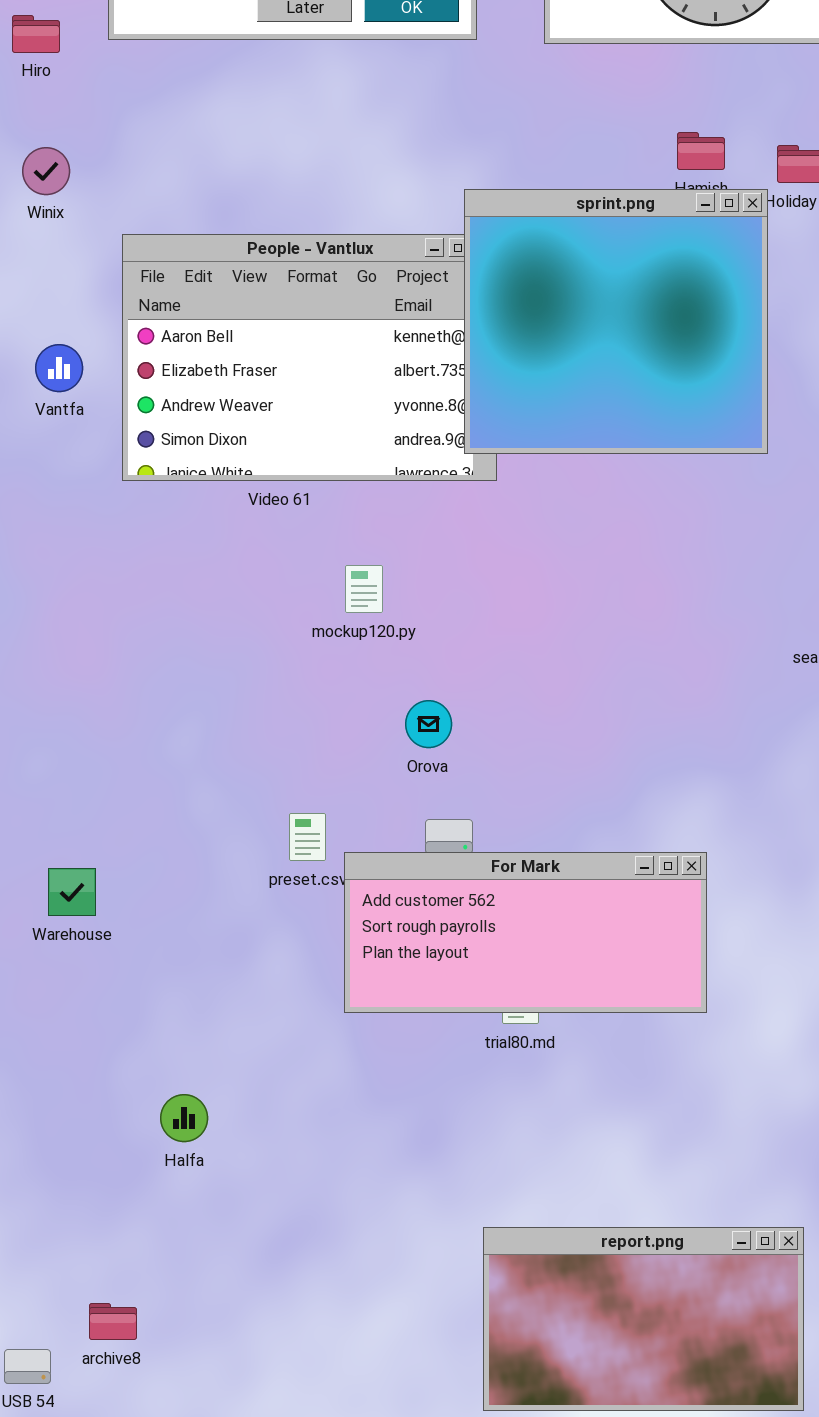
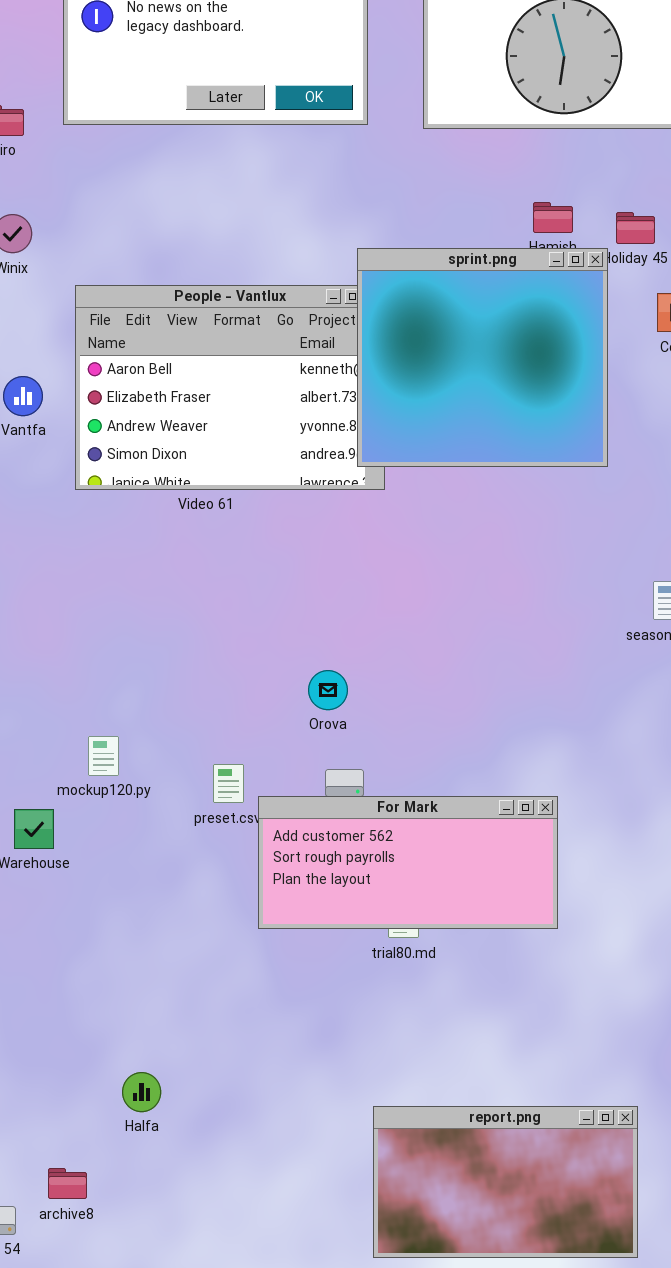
mockup120.py: [345,565,383,613] -> [88,736,119,776], moved
Halfa: [160,1094,208,1142] -> [122,1072,161,1112], moved

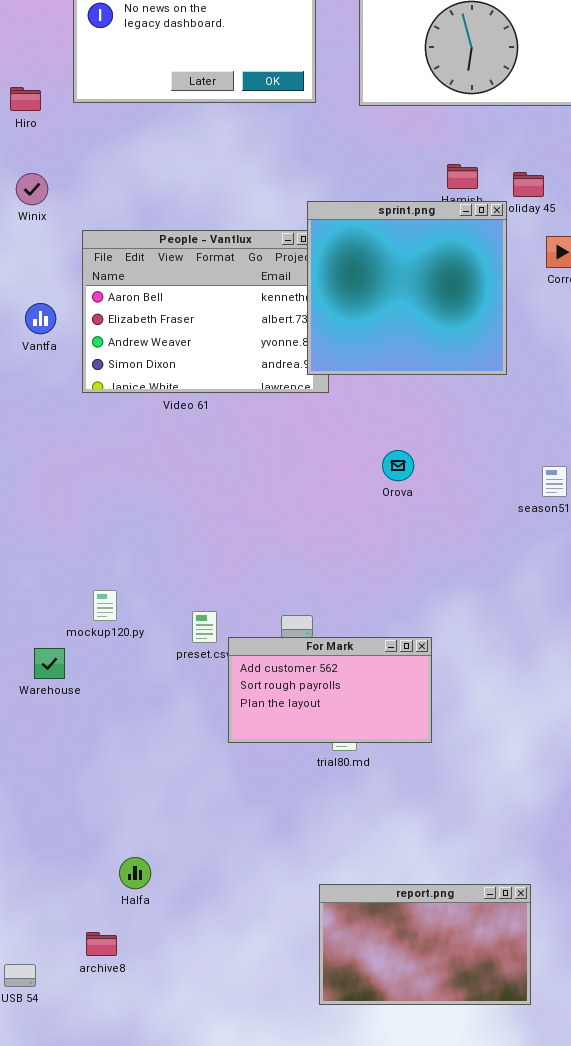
Orova: [308,670,348,710] -> [382,450,414,481], moved
For Mark: [258,796,558,929] -> [228,637,432,743], resized
archive8: [48,1168,87,1199] -> [86,932,117,956], moved

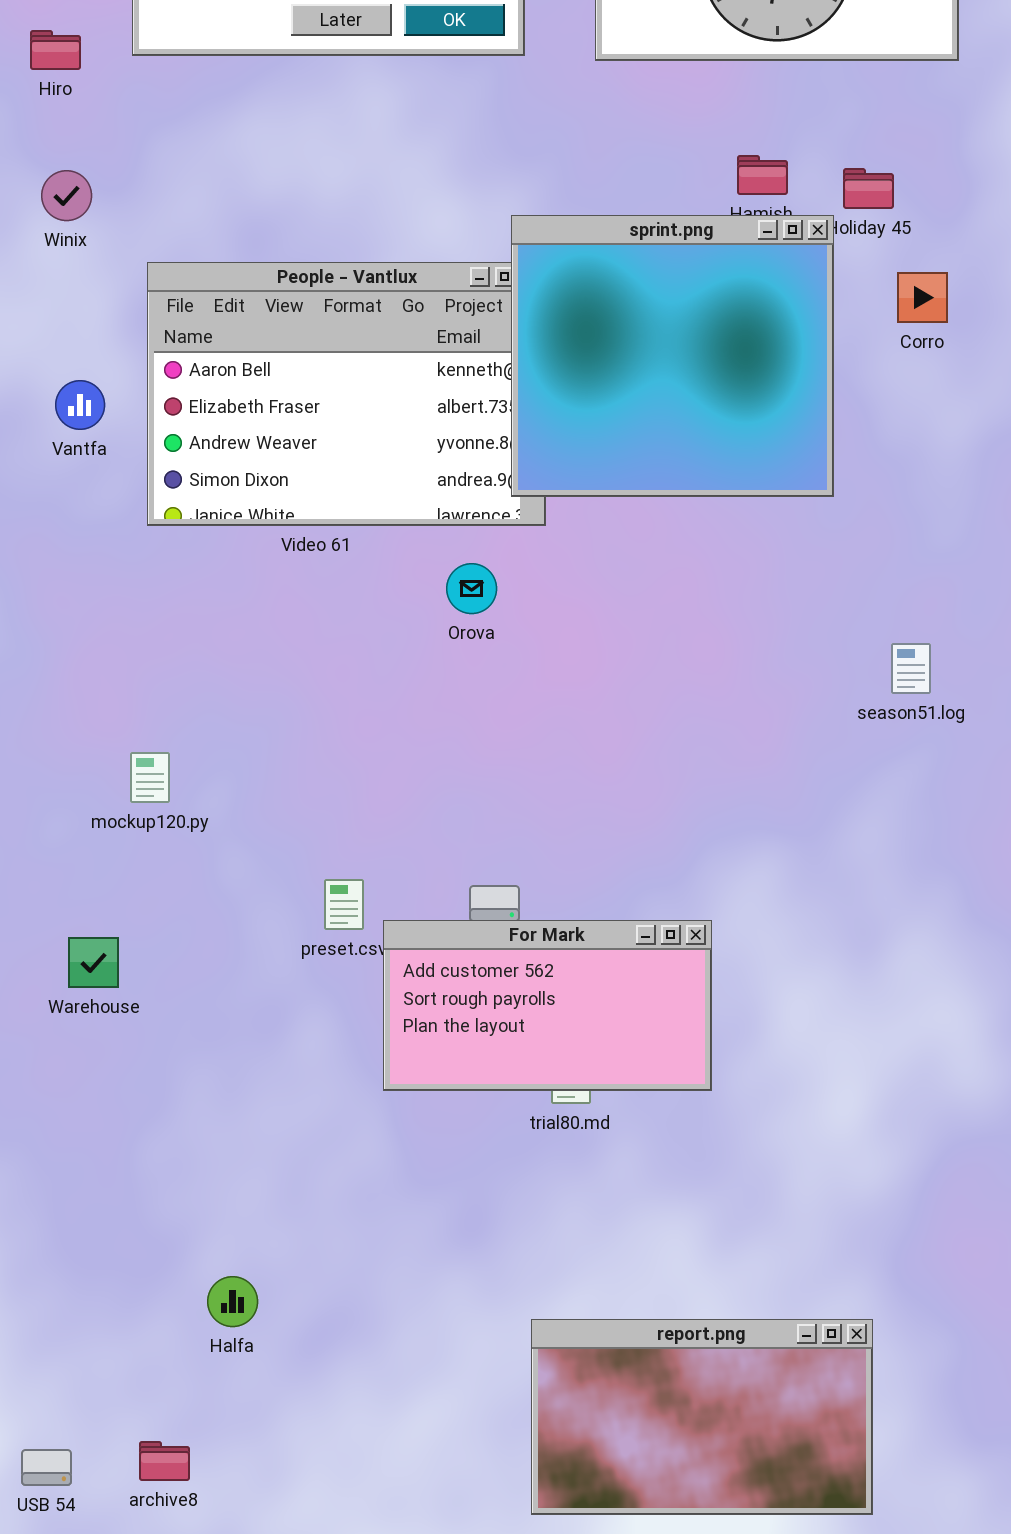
Orova: [382,450,414,481] -> [446,563,497,614], moved
mockup120.py: [93,590,117,621] -> [130,752,170,803], moved
archive8: [86,932,117,956] -> [139,1441,190,1481], moved

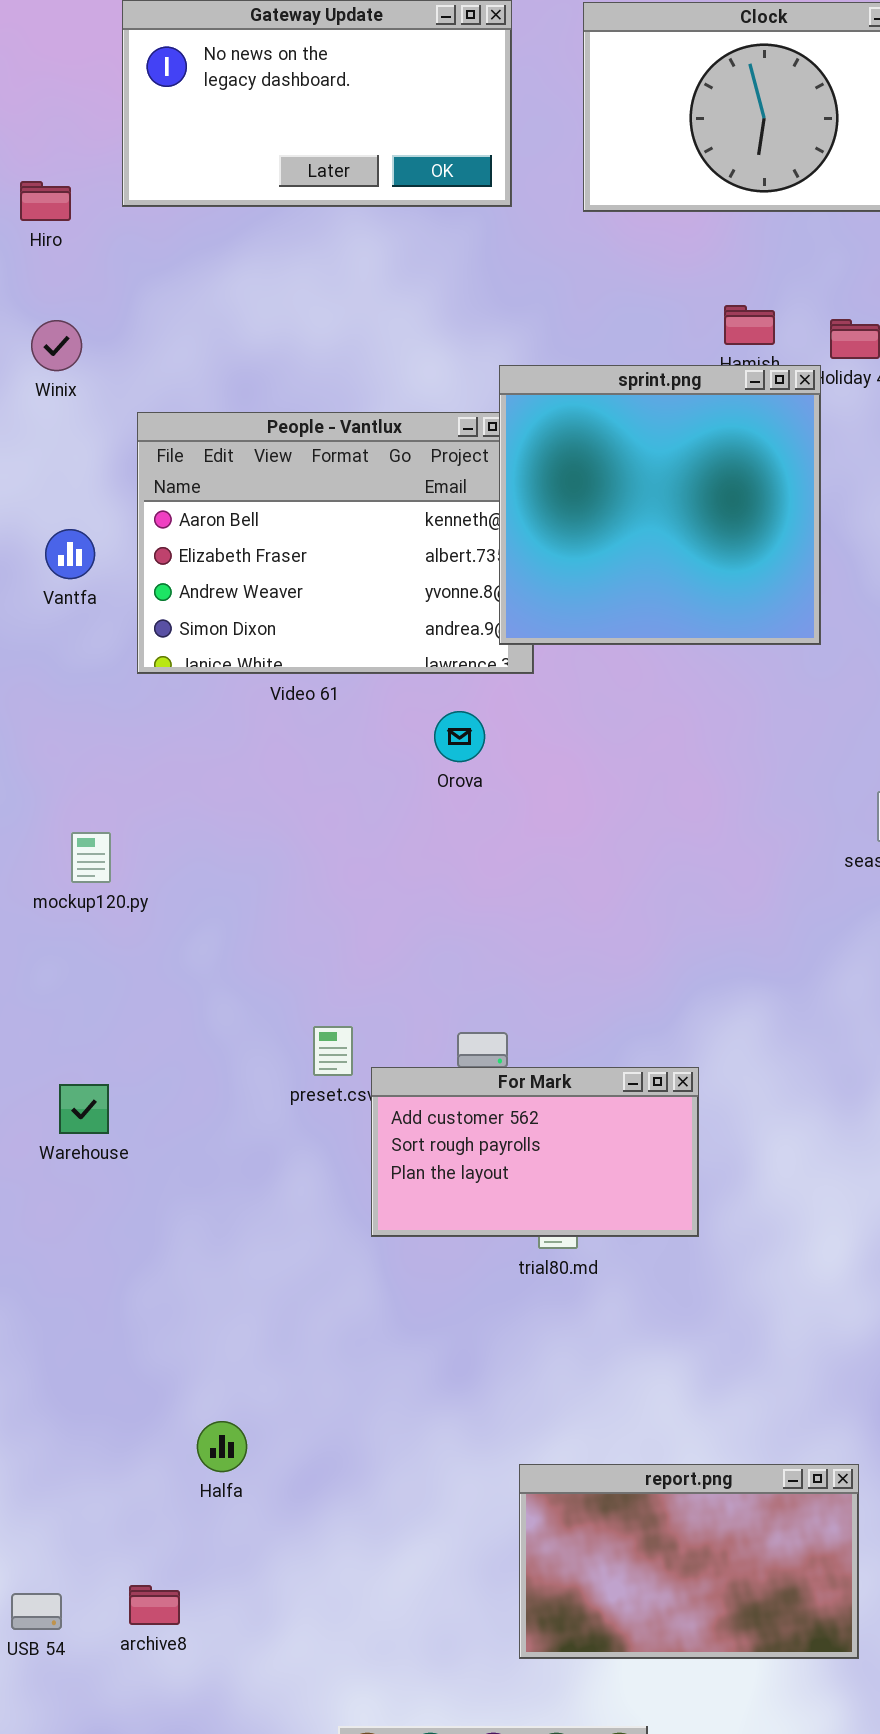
mockup120.py: [130,752,170,803] -> [71,832,111,883], moved

